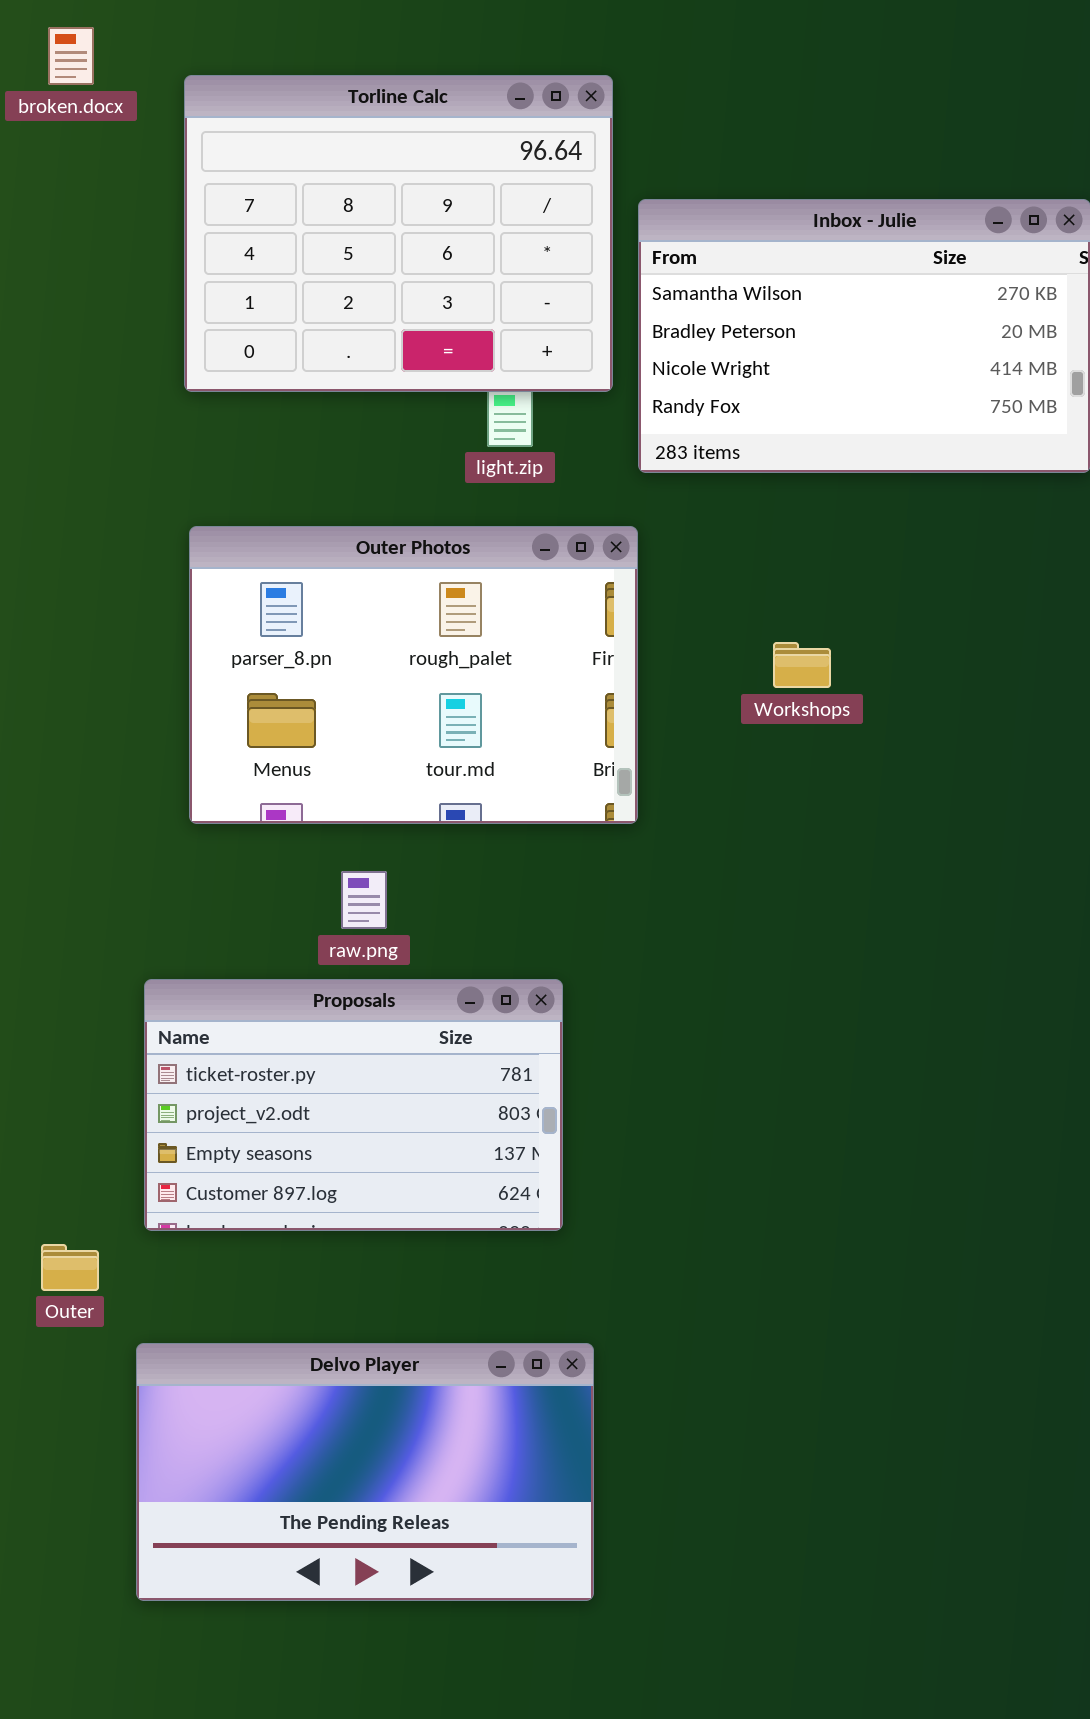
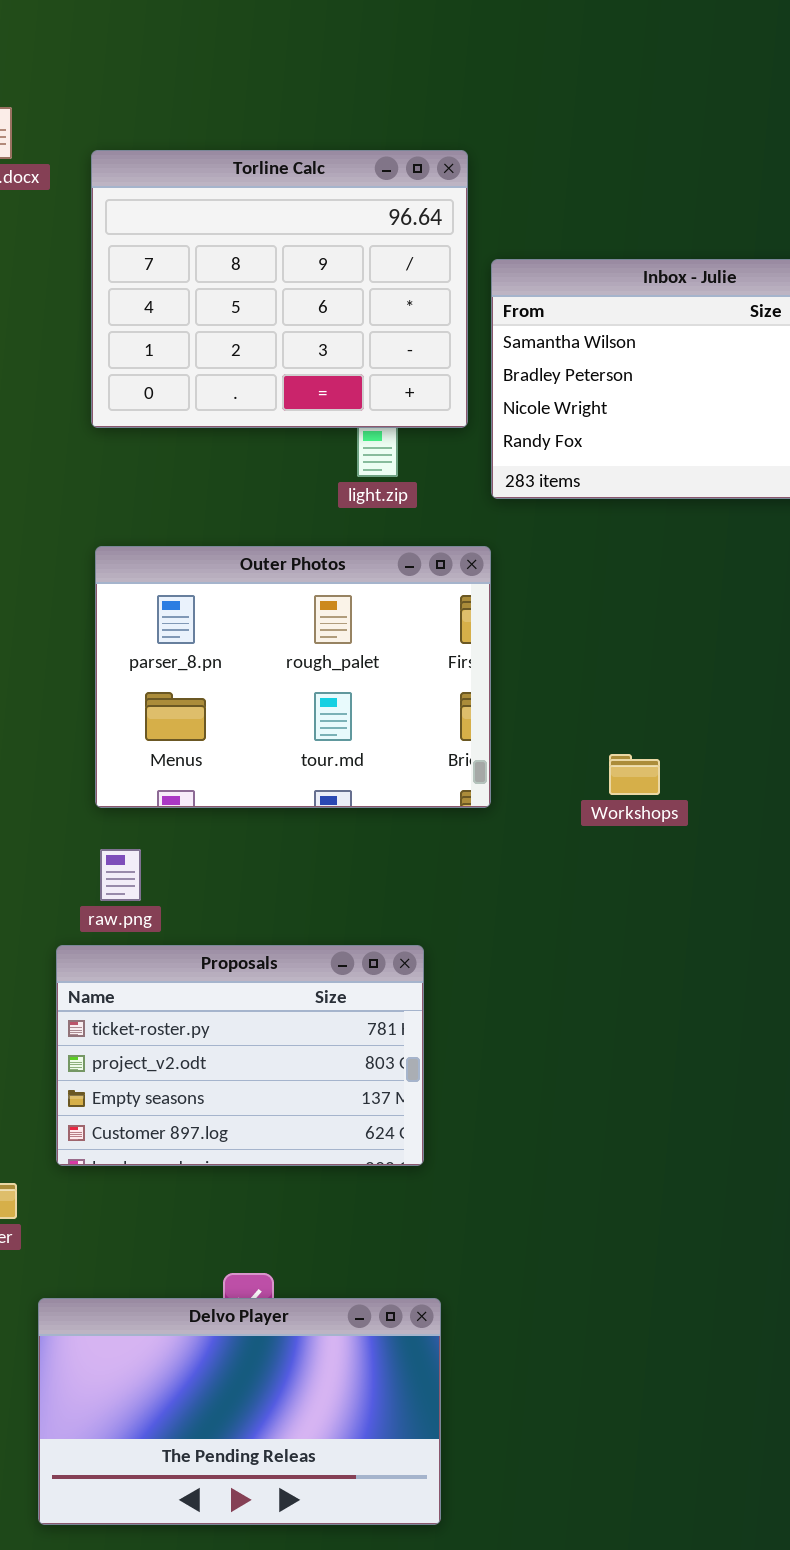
Workshops: [773,642,831,688] -> [609,754,660,795], moved
raw.png: [341,871,387,929] -> [100,849,141,901], moved
Delvo Player: [136,1343,594,1601] -> [38,1298,441,1525], moved

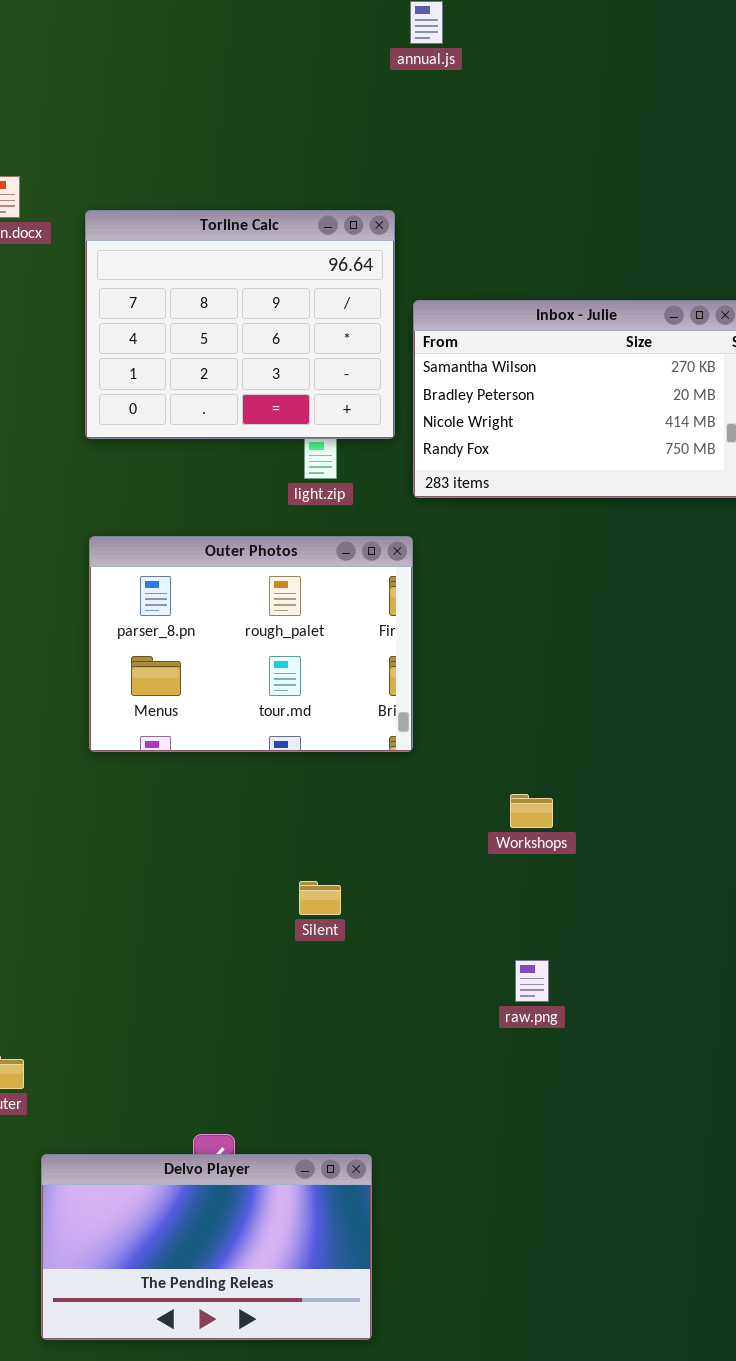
Workshops: [609,754,660,795] -> [510,794,553,828], moved
raw.png: [100,849,141,901] -> [515,960,549,1002], moved
Proposals: [56,945,424,1166] -> none, closed

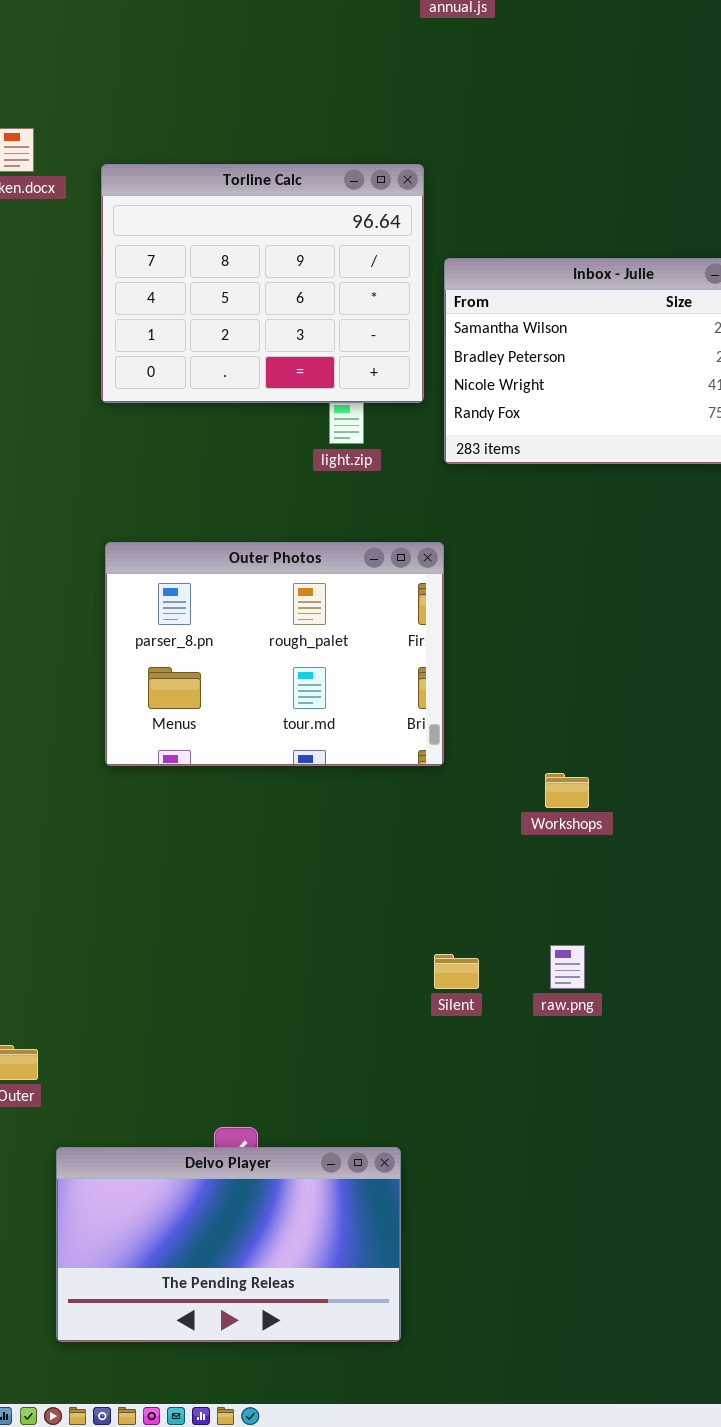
Outer Photos: [89,536,413,752] -> [105,542,444,766], moved
Silent: [299,881,341,915] -> [434,954,479,989], moved

